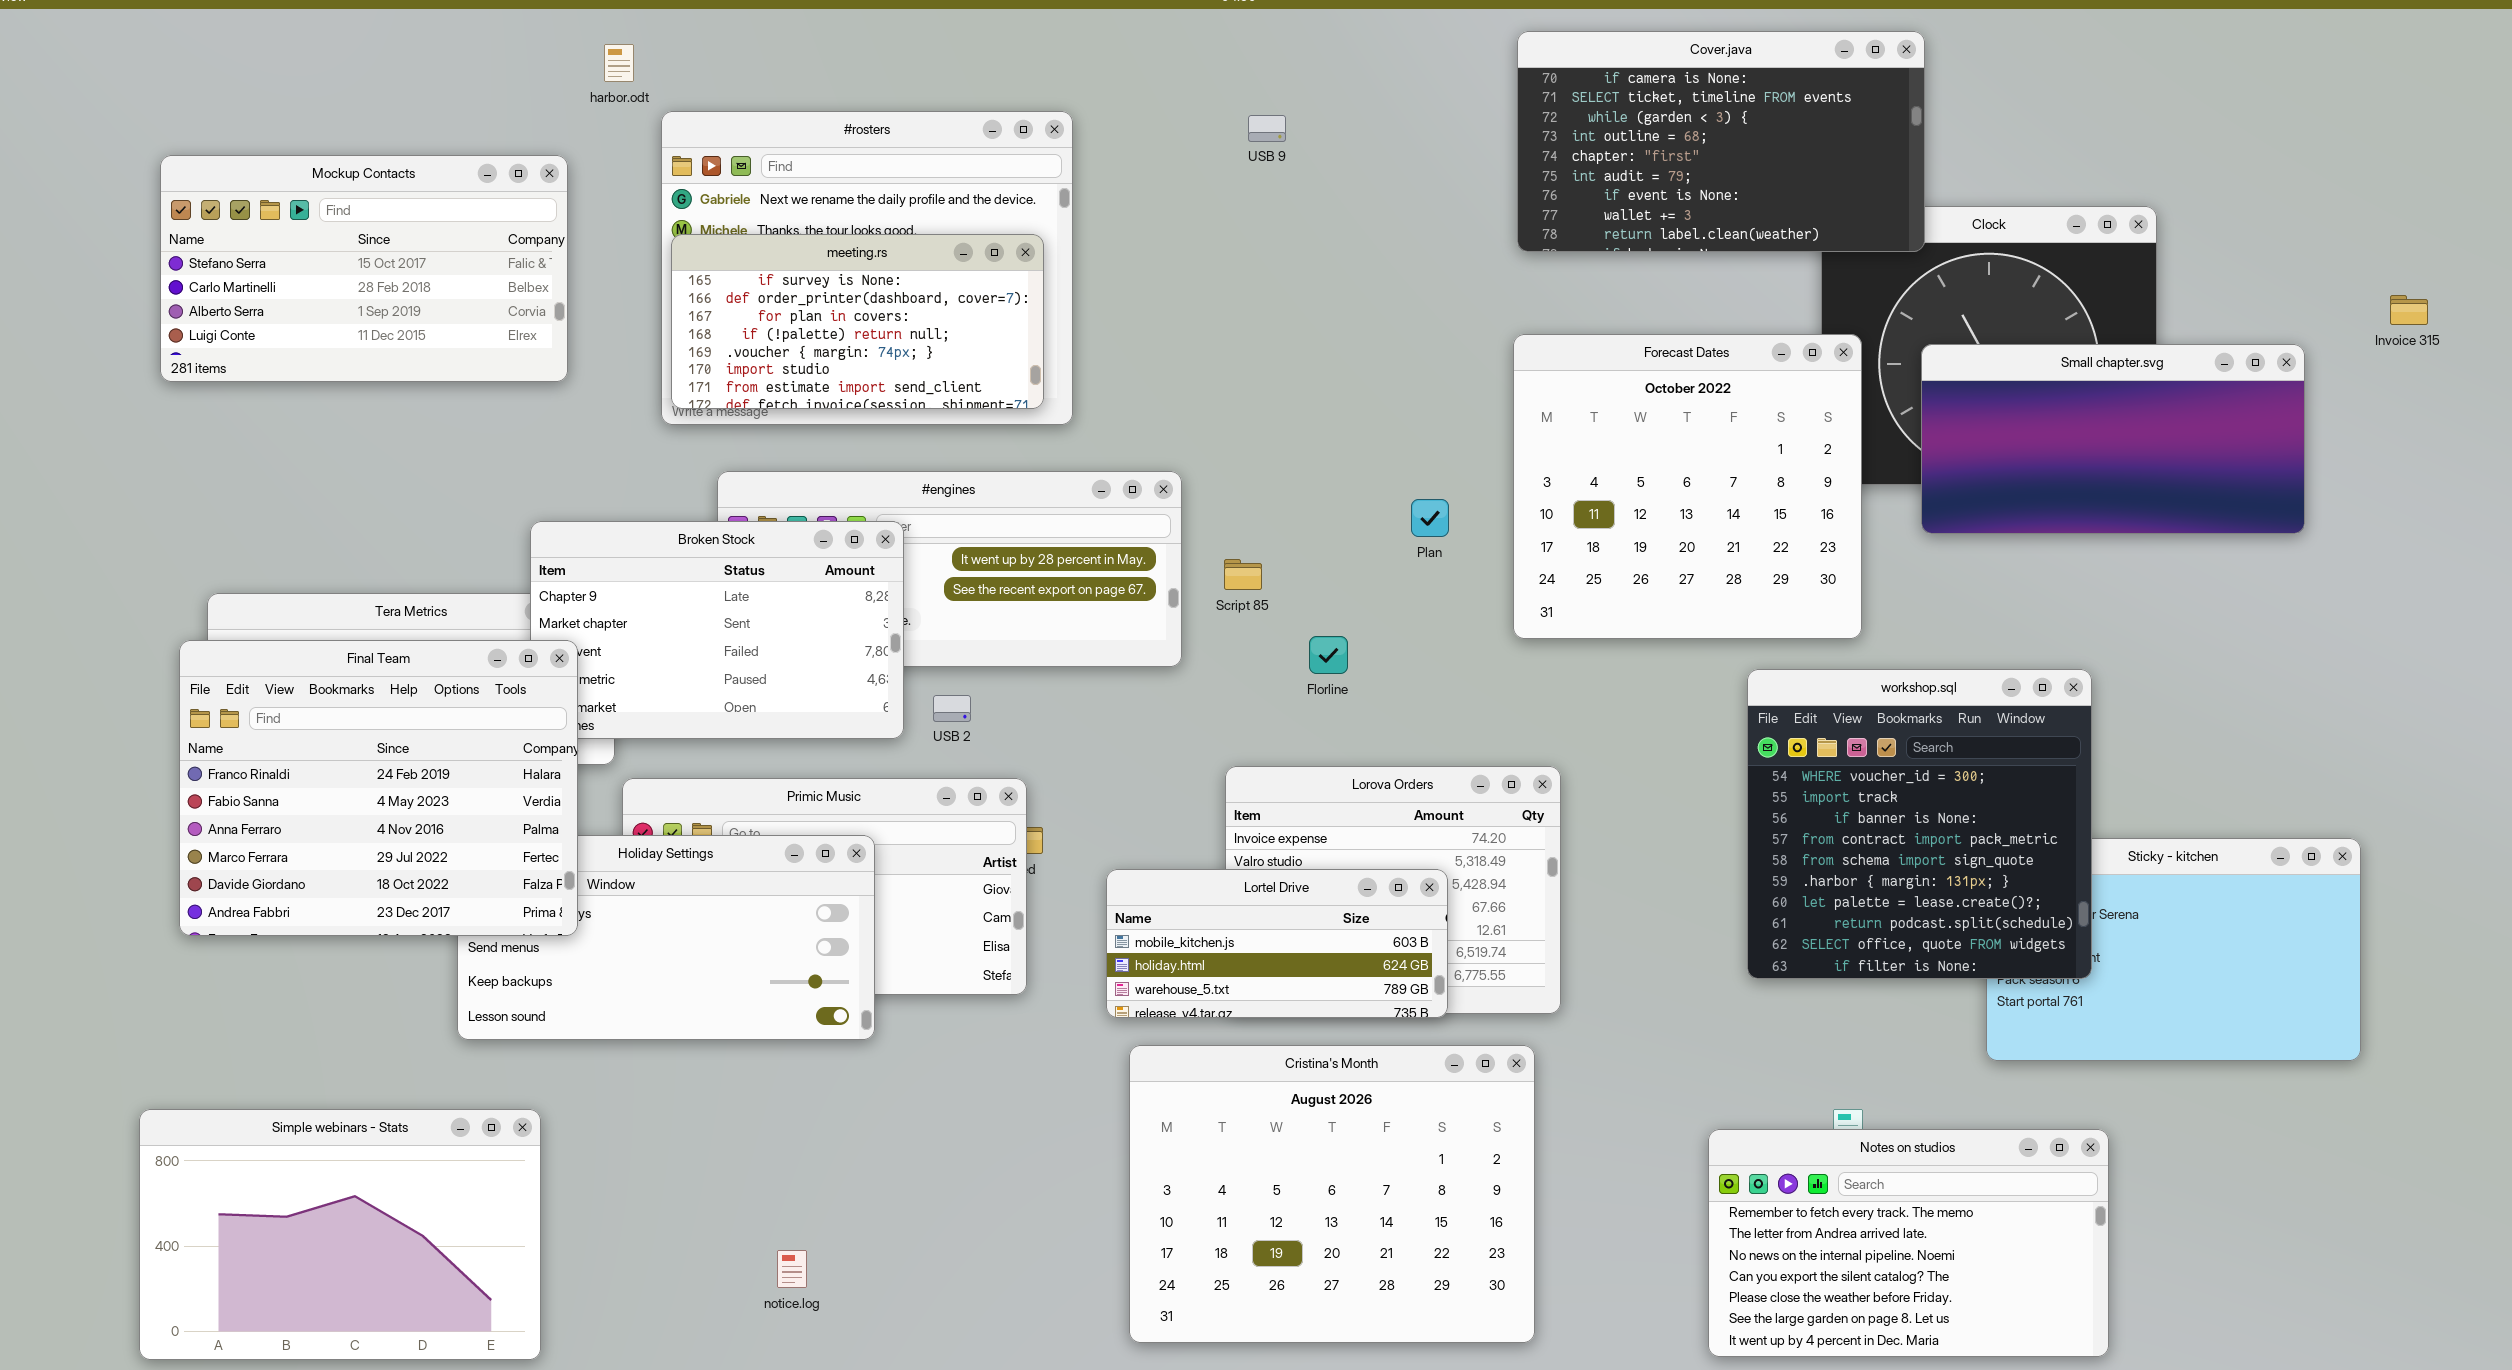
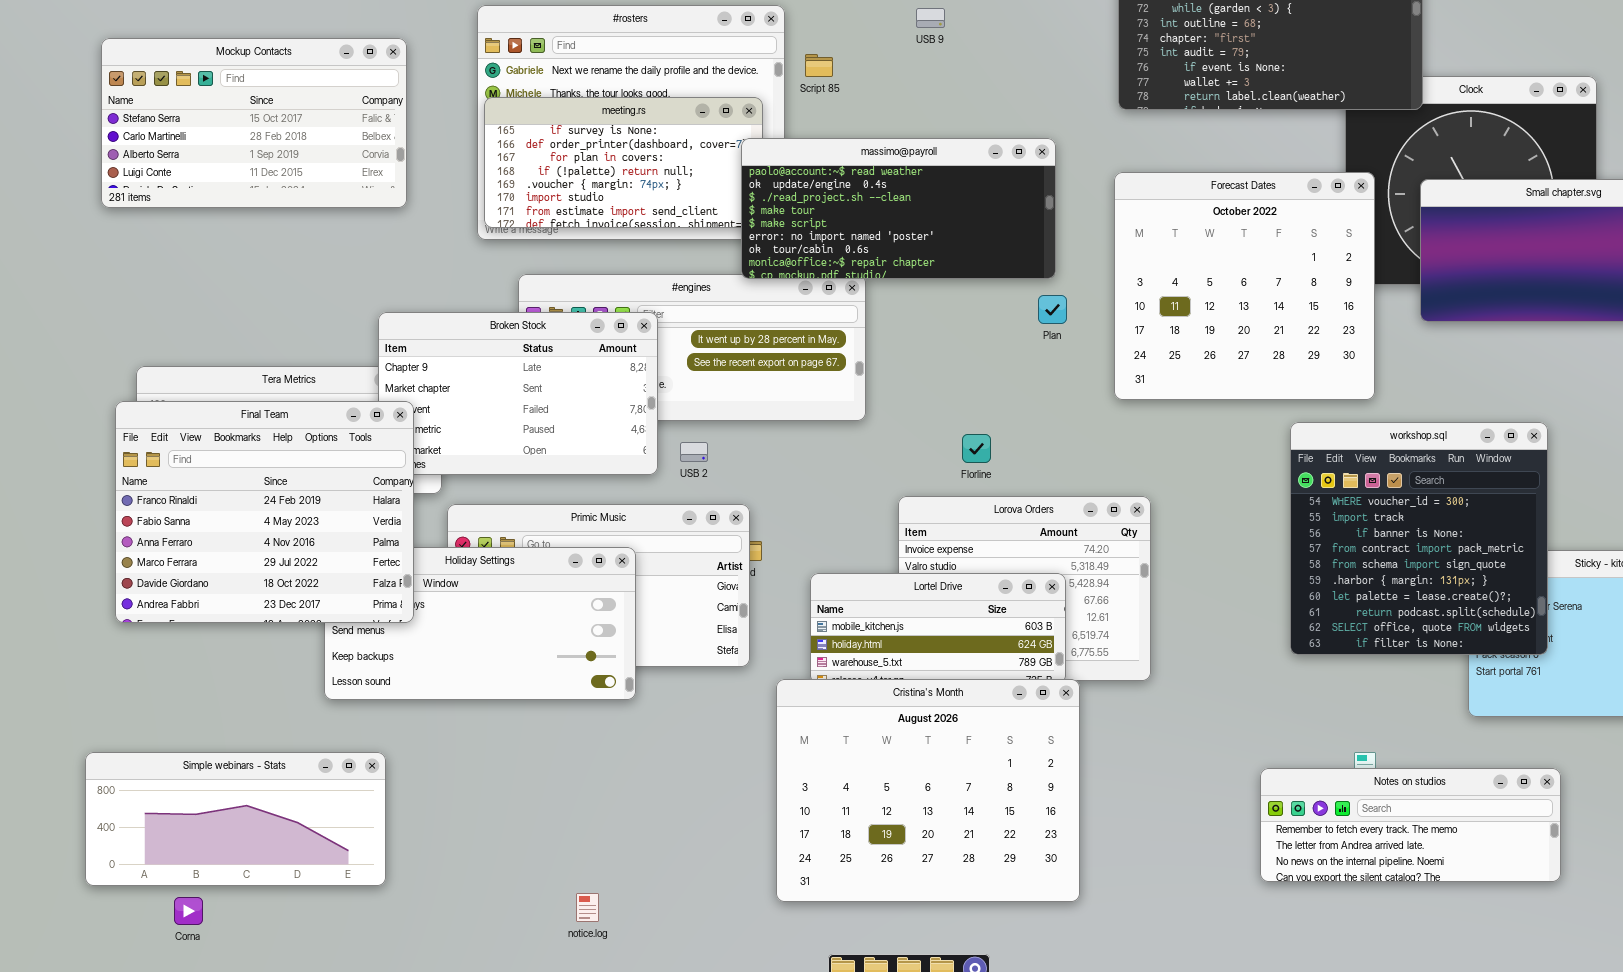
massimo@payroll: none -> [741,138,1056,279], opened
Script 85: [1224,559,1262,590] -> [805,54,833,77], moved
Florline: [1309,636,1348,674] -> [962,434,991,463], moved
Cristina's Month: [1129,1045,1535,1343] -> [776,679,1080,902], moved
Simple webinars - Stats: [139,1109,541,1360] -> [85,752,386,886], resized
Notes on studios: [1708,1129,2109,1357] -> [1260,768,1561,882], resized
notice.log: [777,1250,807,1288] -> [576,893,599,922], moved

